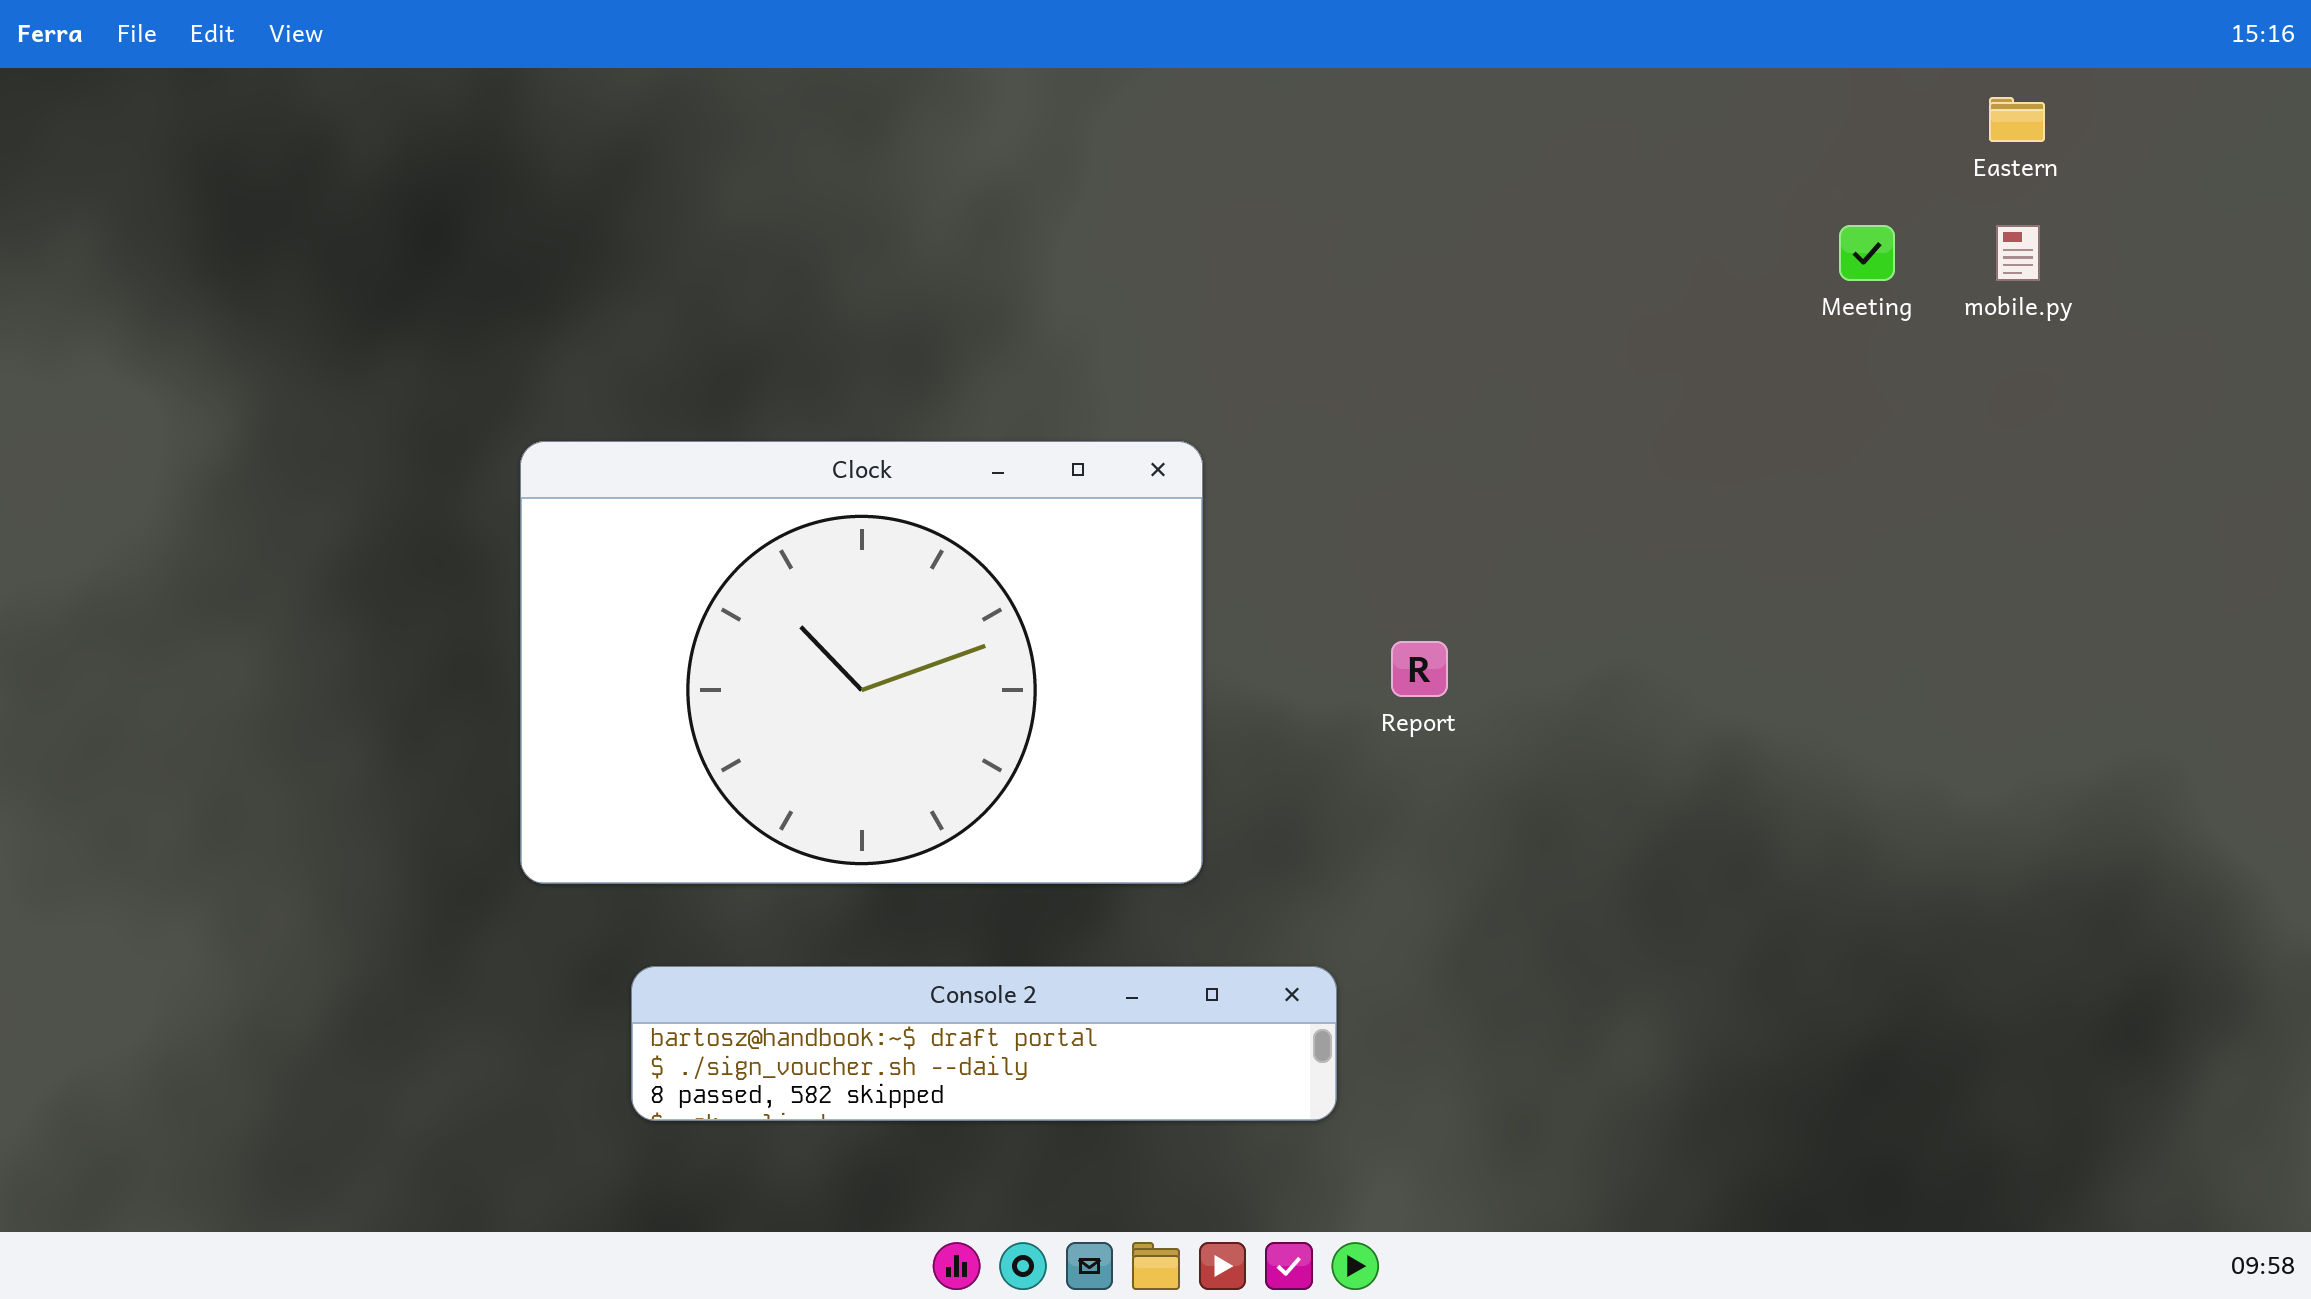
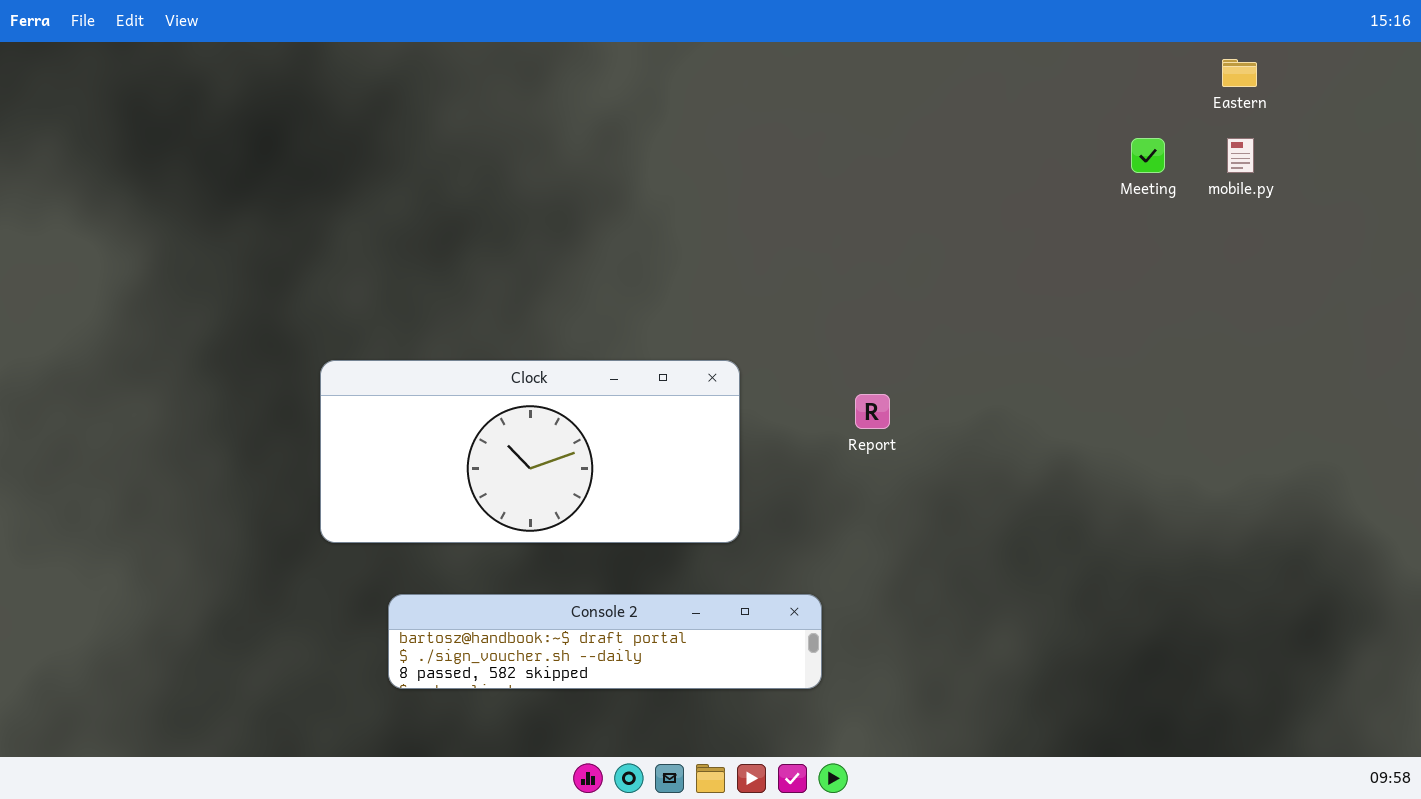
Clock: [520,441,1203,884] -> [320,360,740,543], resized

